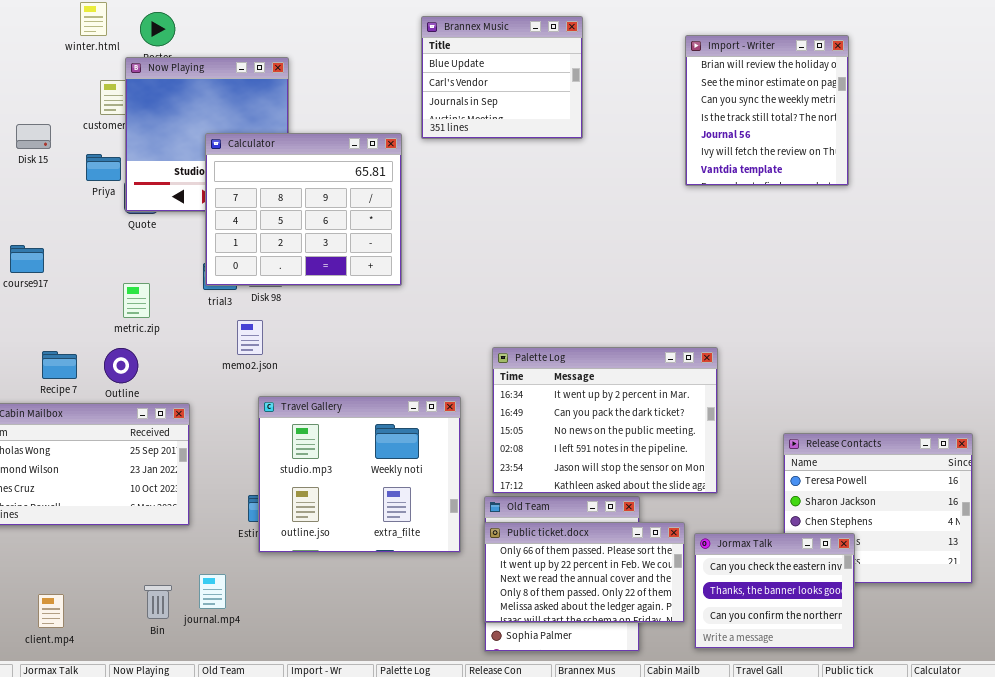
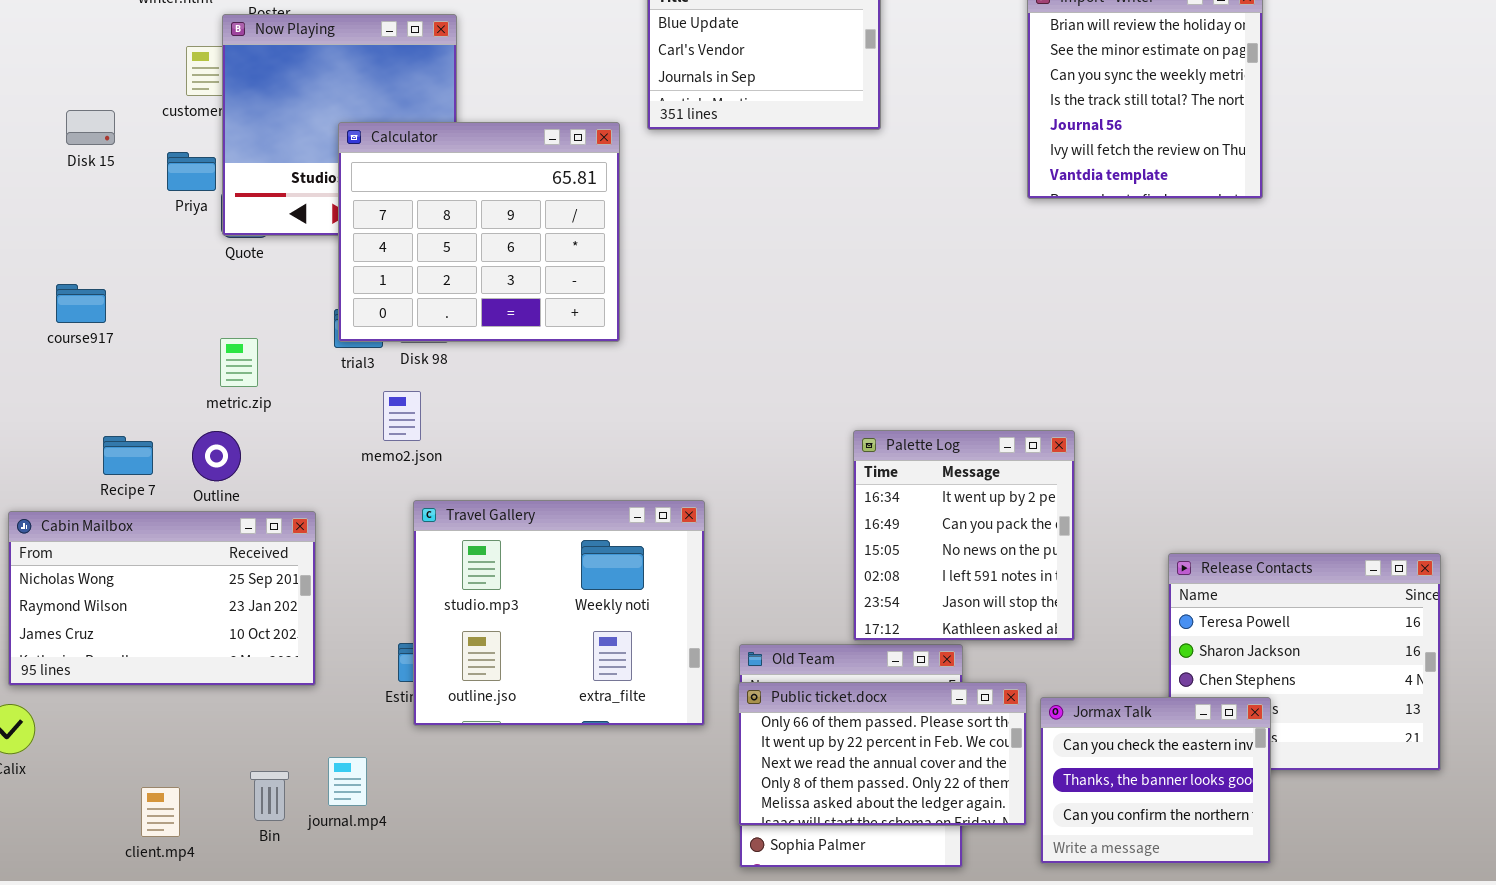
Palette Log: [492,347,718,494] -> [853,430,1075,641], resized
client.mp4: [38,594,64,628] -> [141,787,180,837], moved

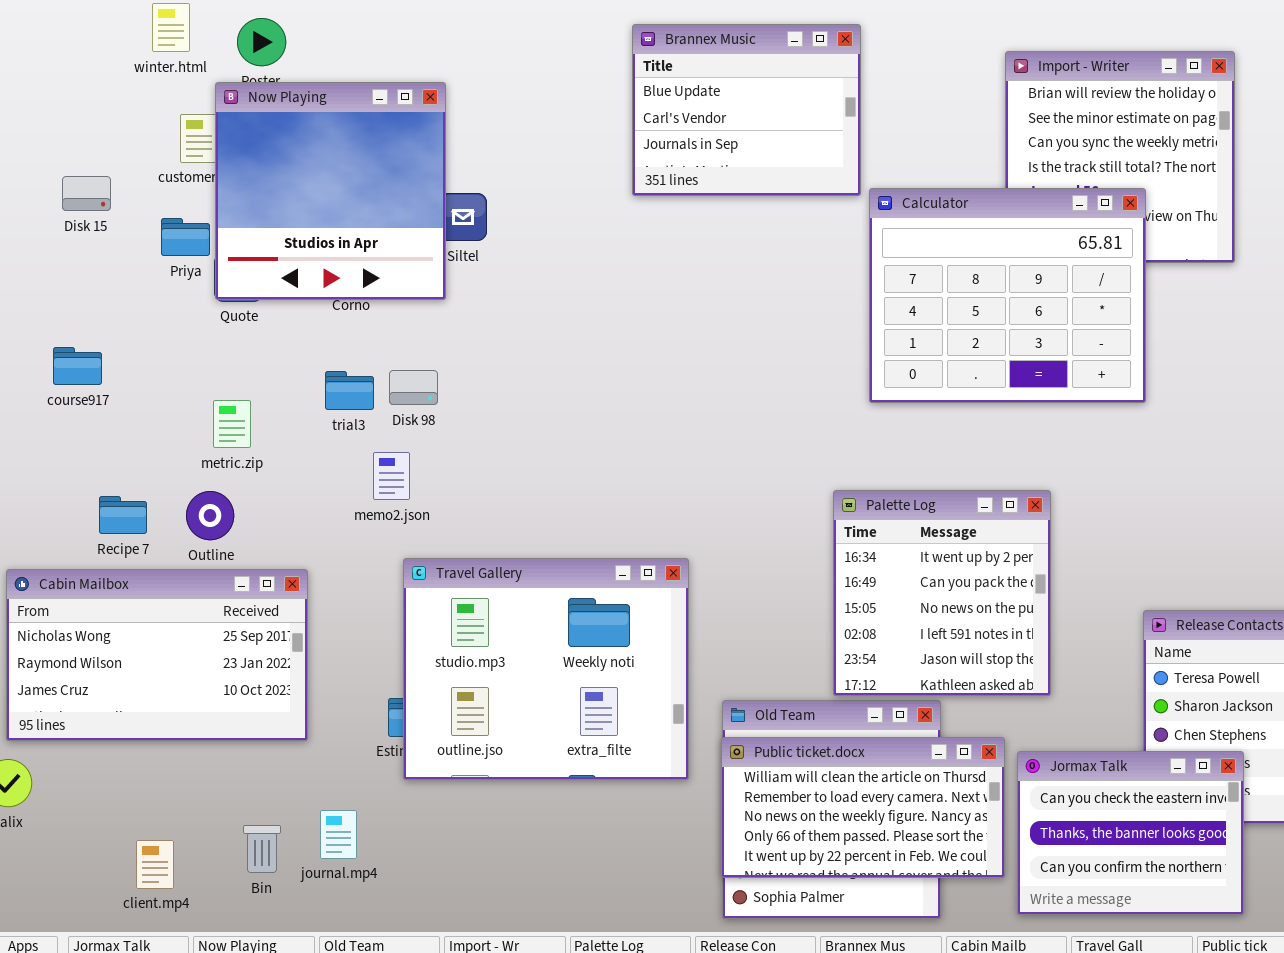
Calculator: [338,122,620,342] -> [869,188,1146,403], moved
Public ticket.docx: [738,682,1027,826] -> [721,737,1005,878], scrolled up 3 rows

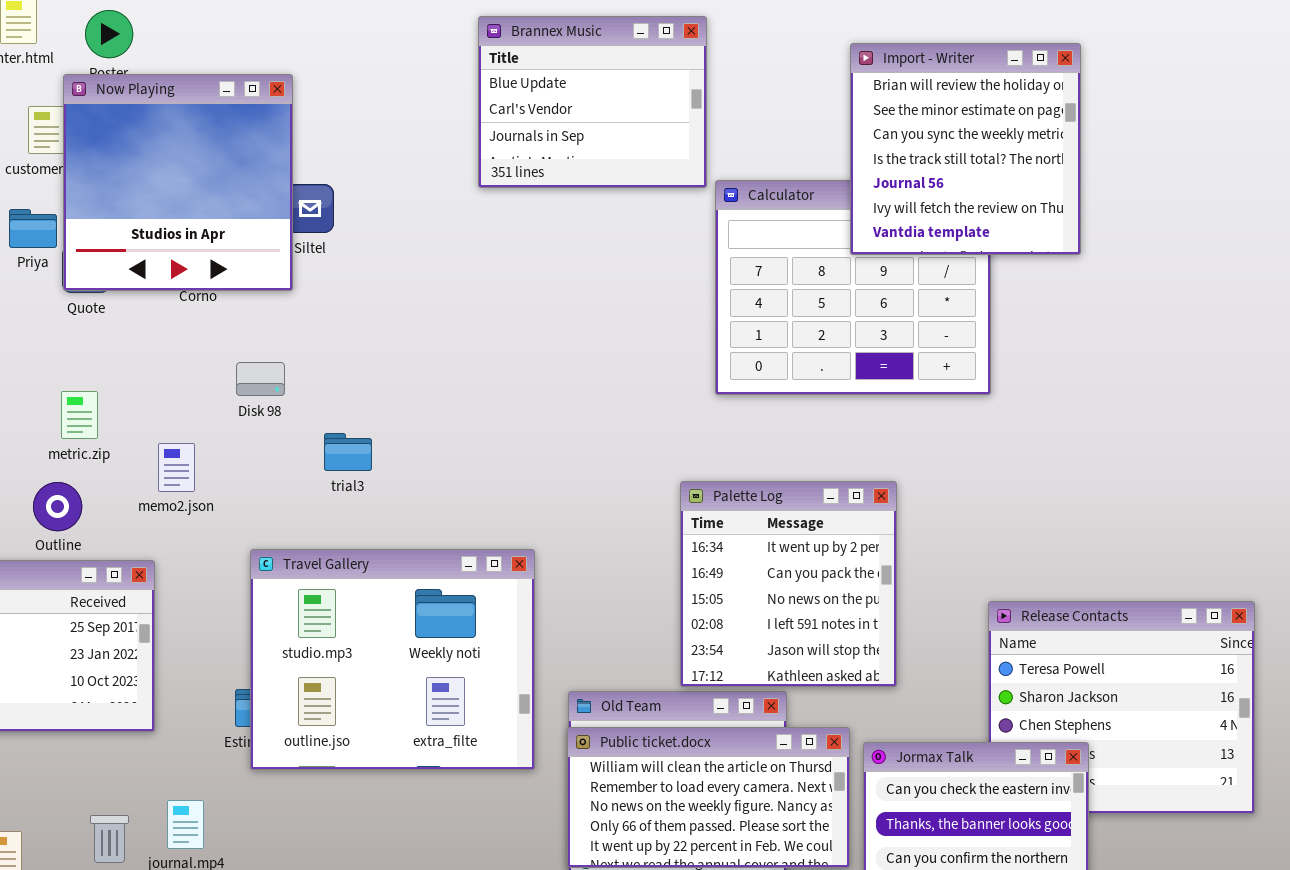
Import - Writer: [1005,51,1235,263] -> [850,43,1081,255], raised
trial3: [325,371,374,410] -> [324,433,372,471], moved
memo2.json: [373,452,410,500] -> [158,443,195,492], moved

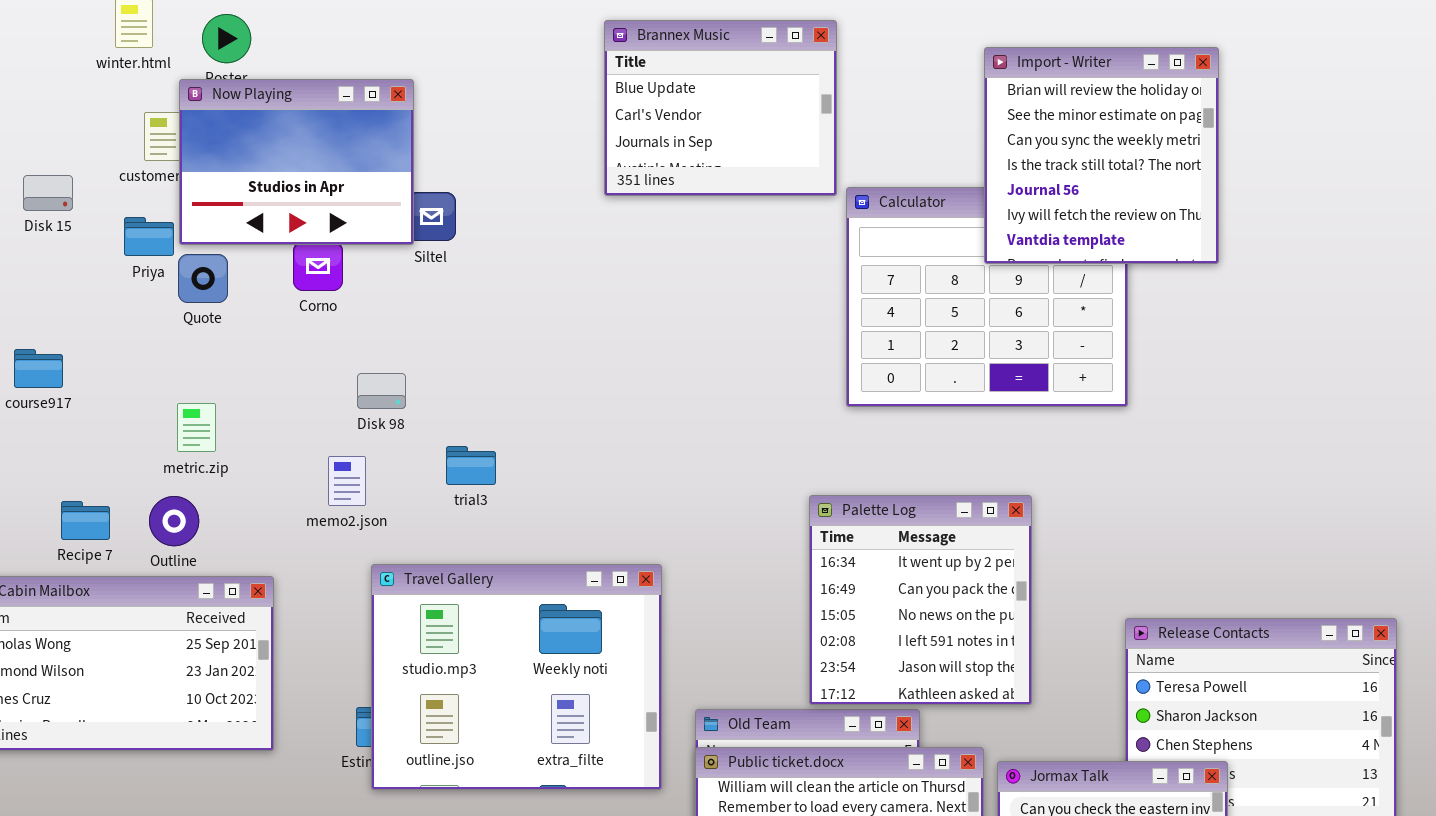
Now Playing: [63,74,293,291] -> [179,79,414,245], resized
memo2.json: [158,443,195,492] -> [328,456,366,506], moved

